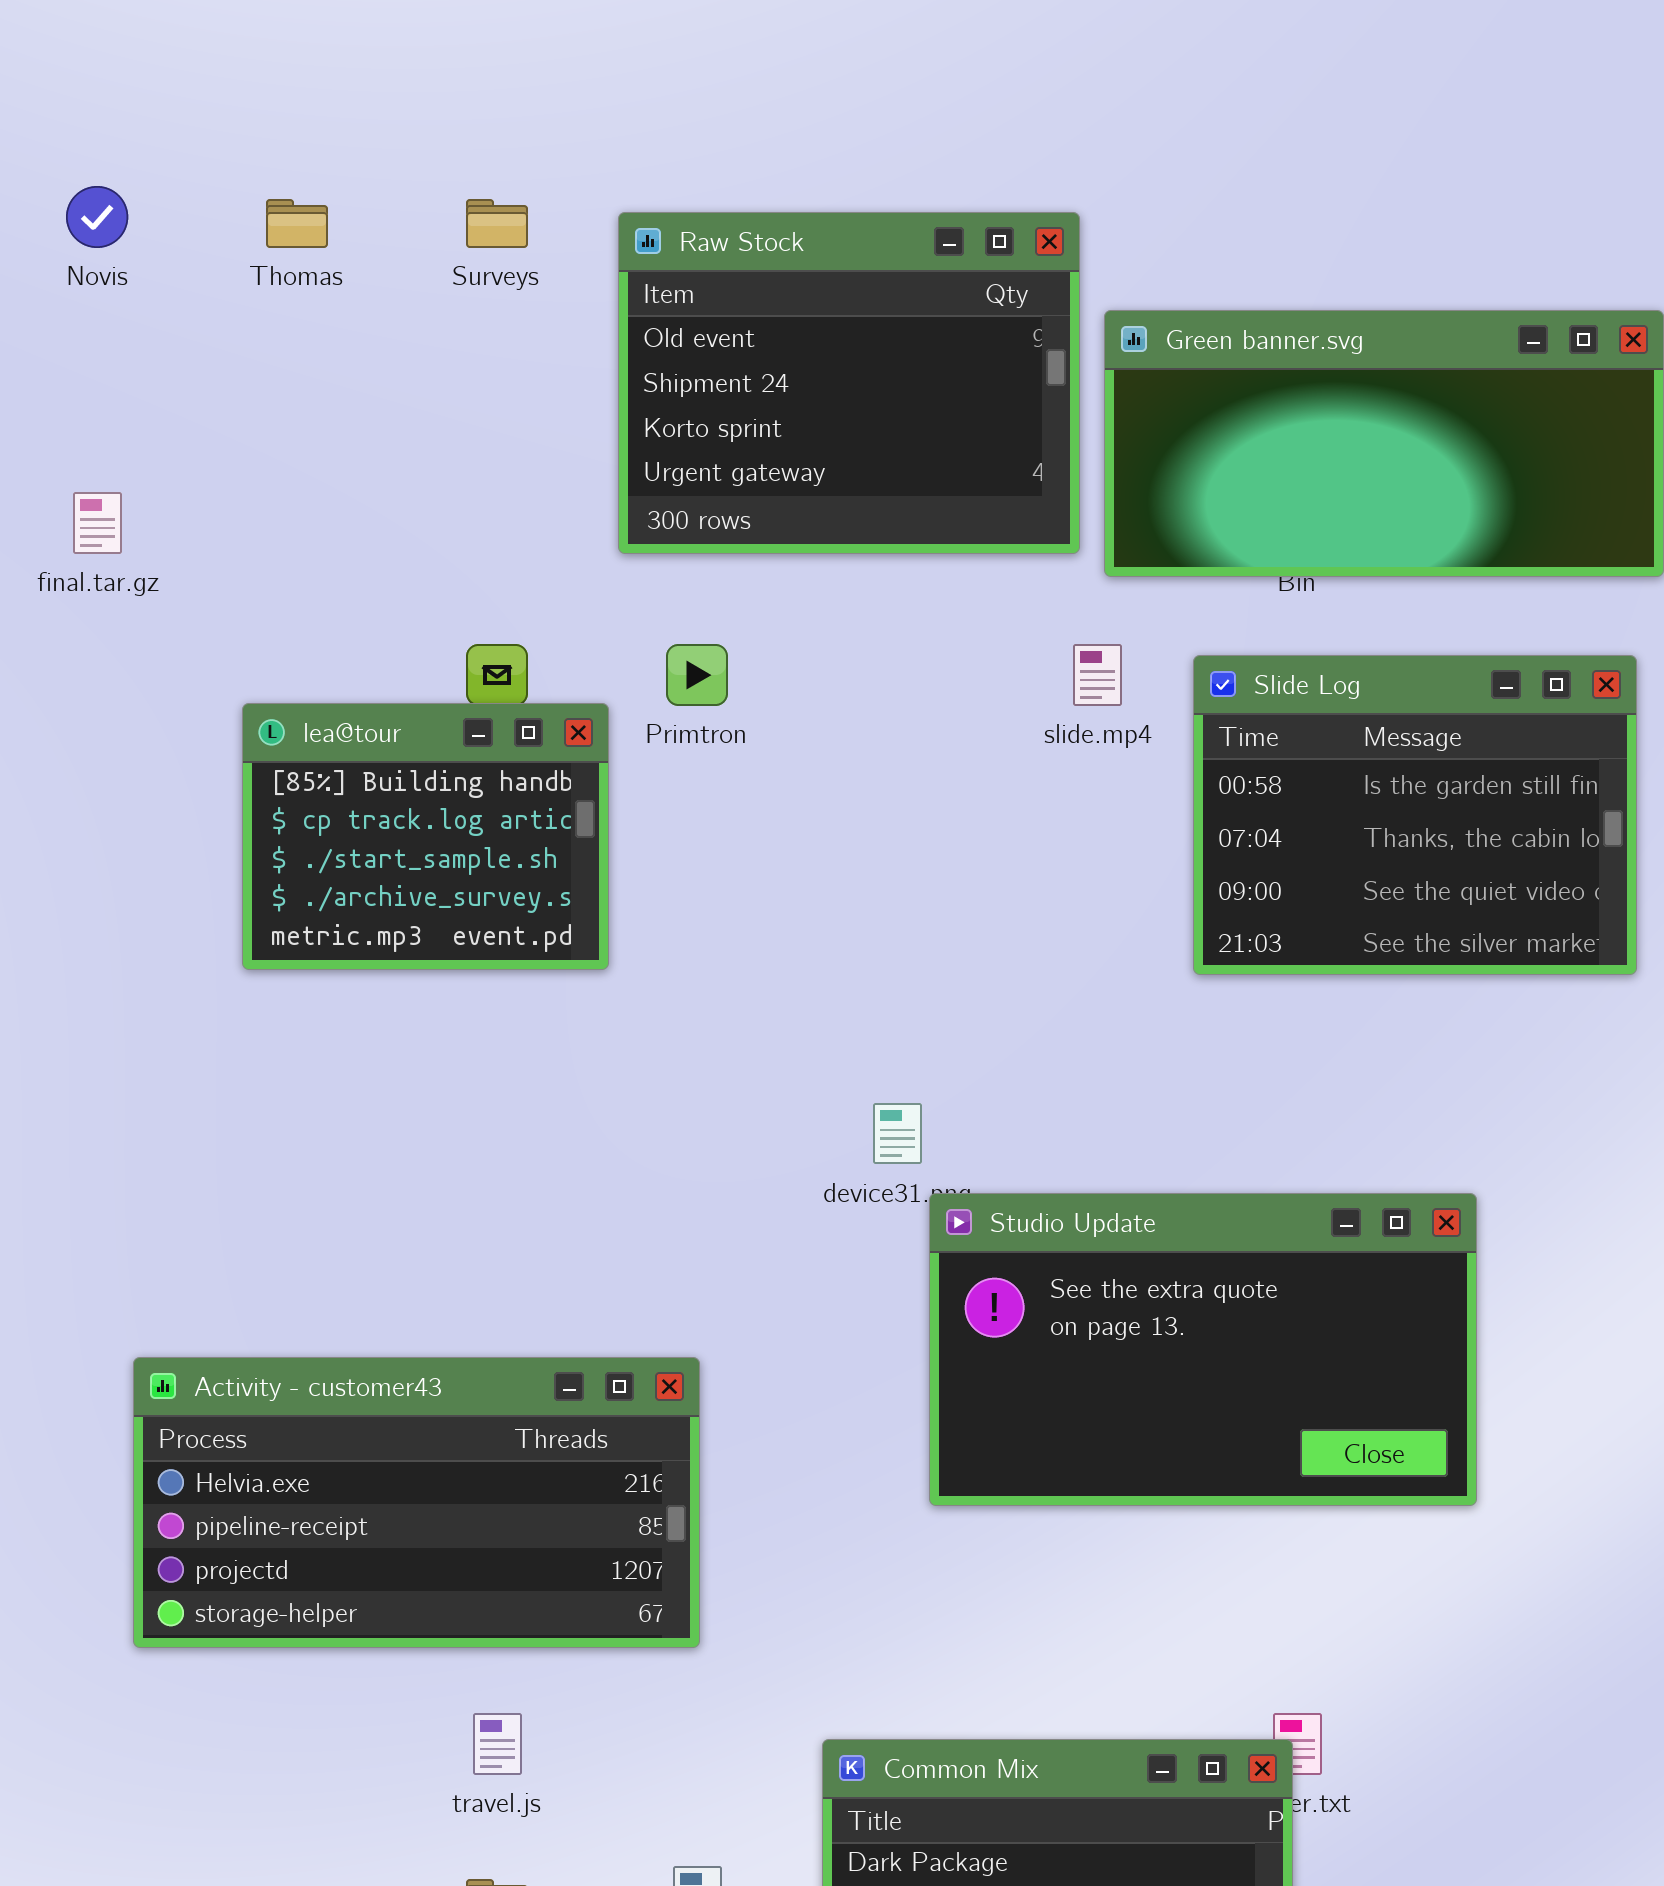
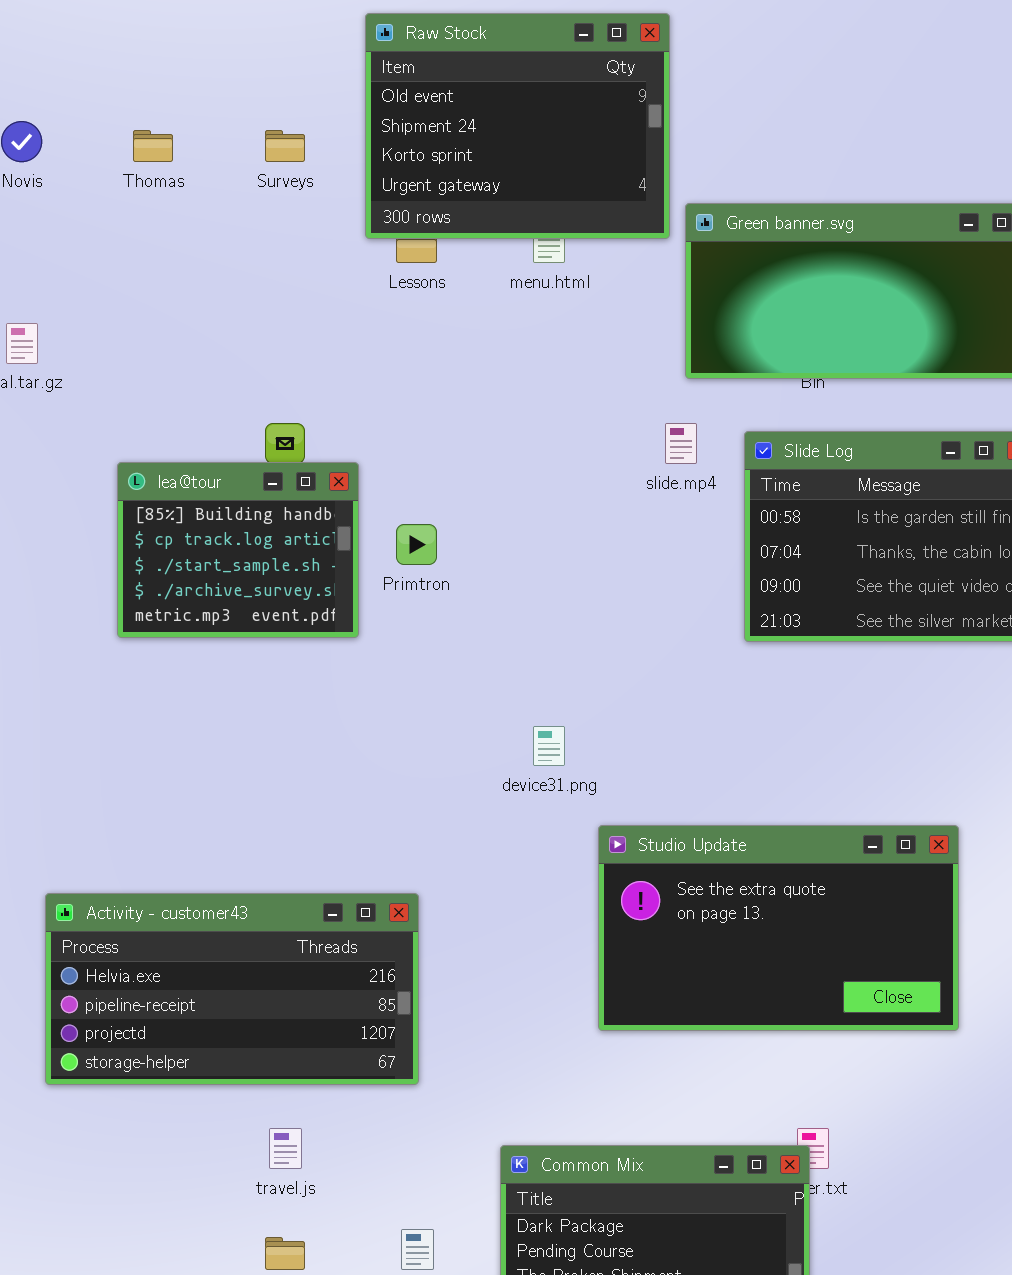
Raw Stock: [618,212,1080,554] -> [365,13,670,239], moved
Primtron: [666,644,728,706] -> [396,524,437,565], moved
Studio Update: [929,1193,1477,1506] -> [598,825,959,1031], moved

